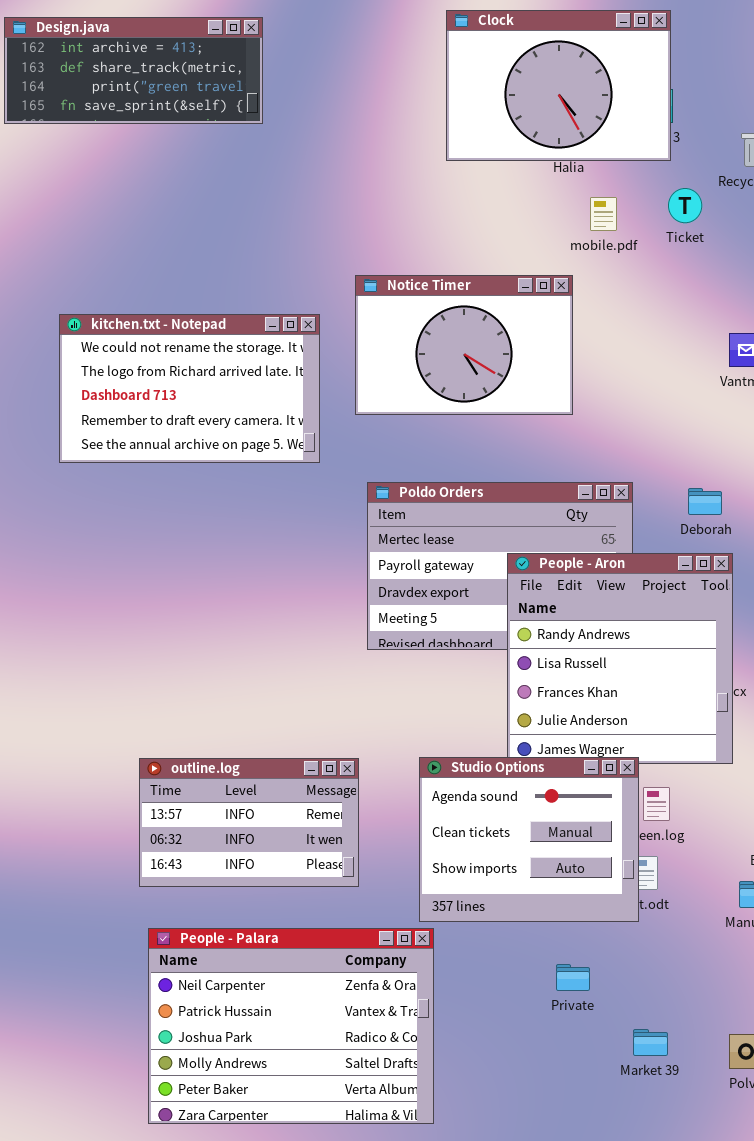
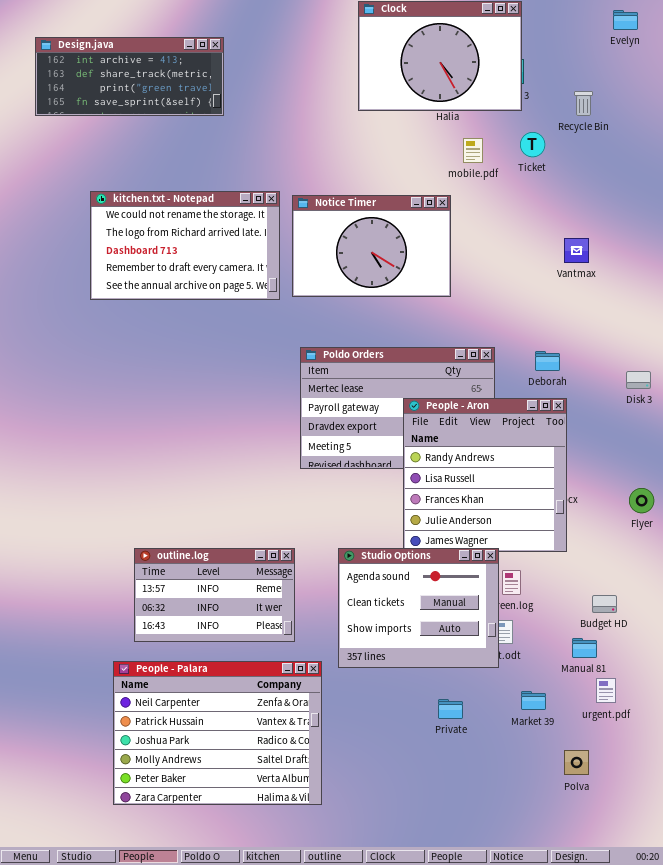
Design.java: [4,17,263,124] -> [35,37,224,116], moved
kitchen.txt - Notepad: [59,314,320,463] -> [90,191,280,300], moved
People - Palara: [148,928,434,1124] -> [113,661,322,805], moved
Market 39: [633,1029,668,1056] -> [521,691,546,710], moved

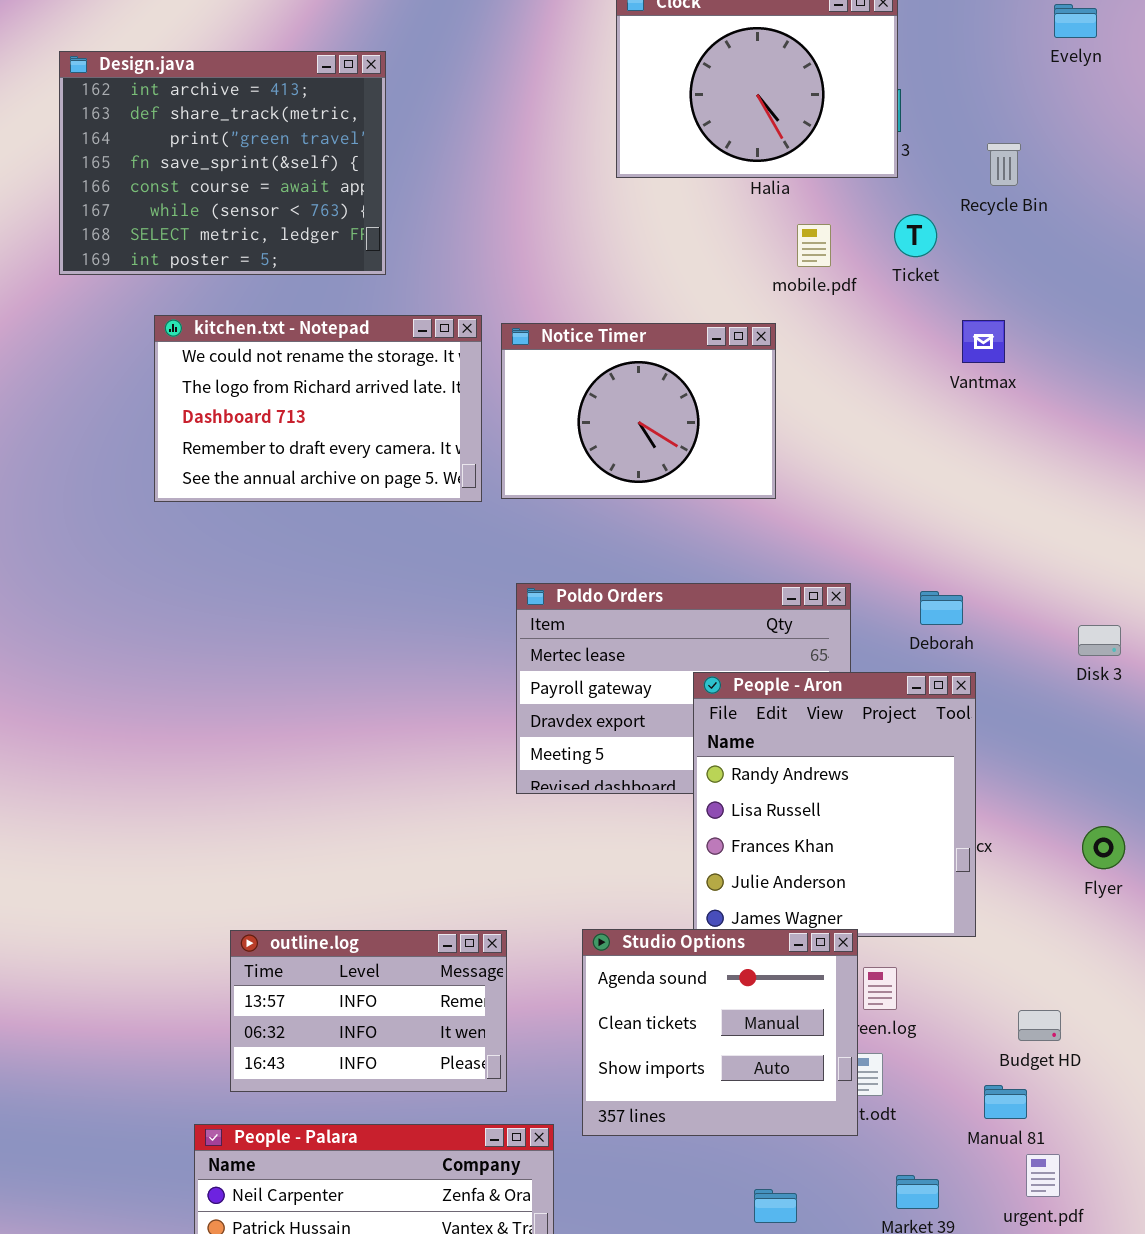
Design.java: [35,37,224,116] -> [59,51,386,275], resized
Vantmax: [564,238,589,263] -> [962,320,1005,363], moved

